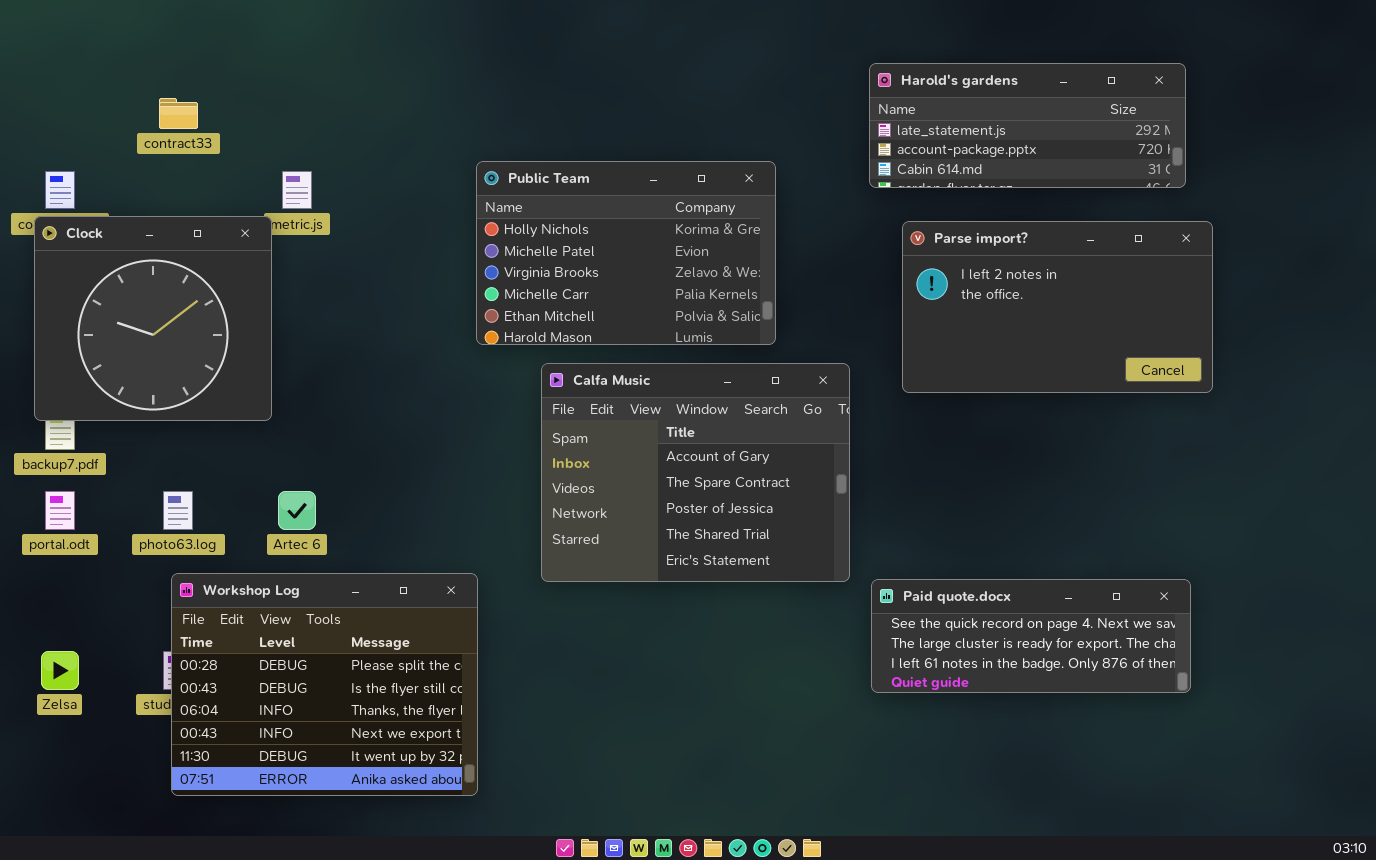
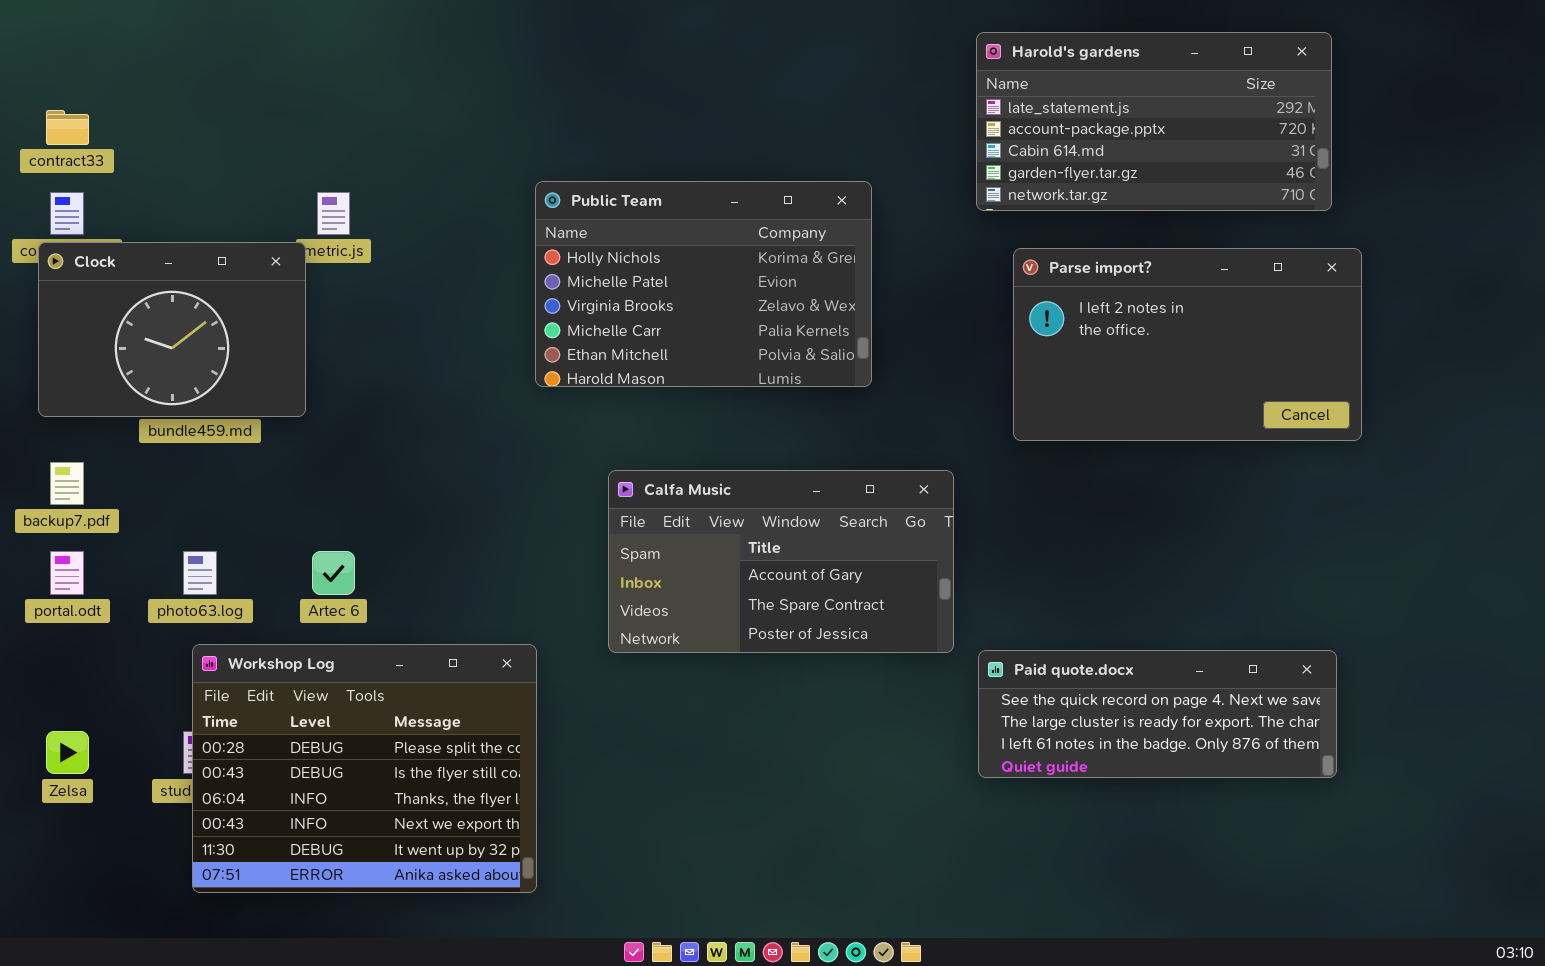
Harold's gardens: [869,63,1186,188] -> [976,32,1332,211], resized
contract33: [159,98,198,129] -> [46,110,89,145], moved
Clock: [34,216,272,421] -> [38,242,306,417], resized
Calfa Music: [541,363,850,582] -> [608,470,954,653], resized

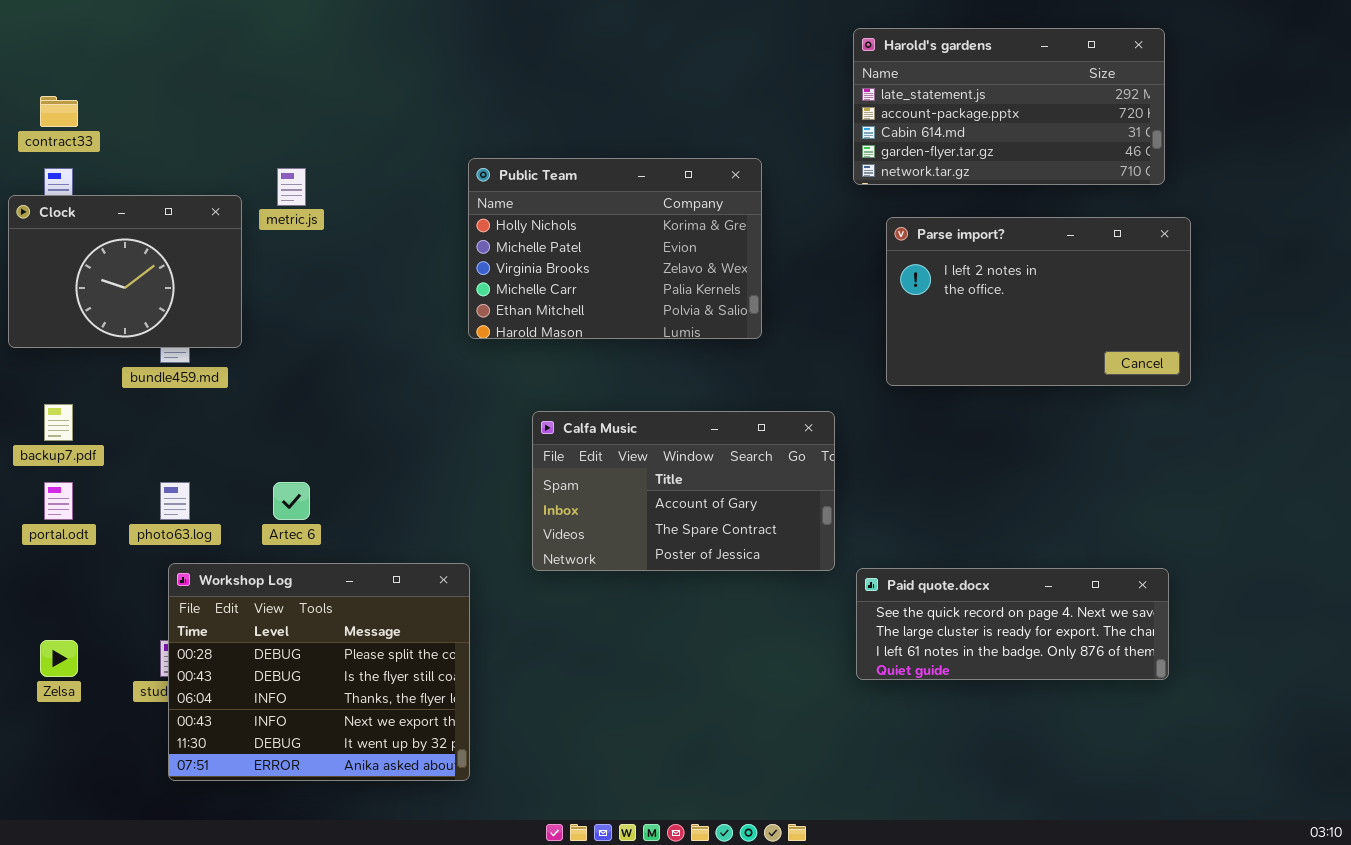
Clock: [38,242,306,417] -> [8,195,242,348], moved

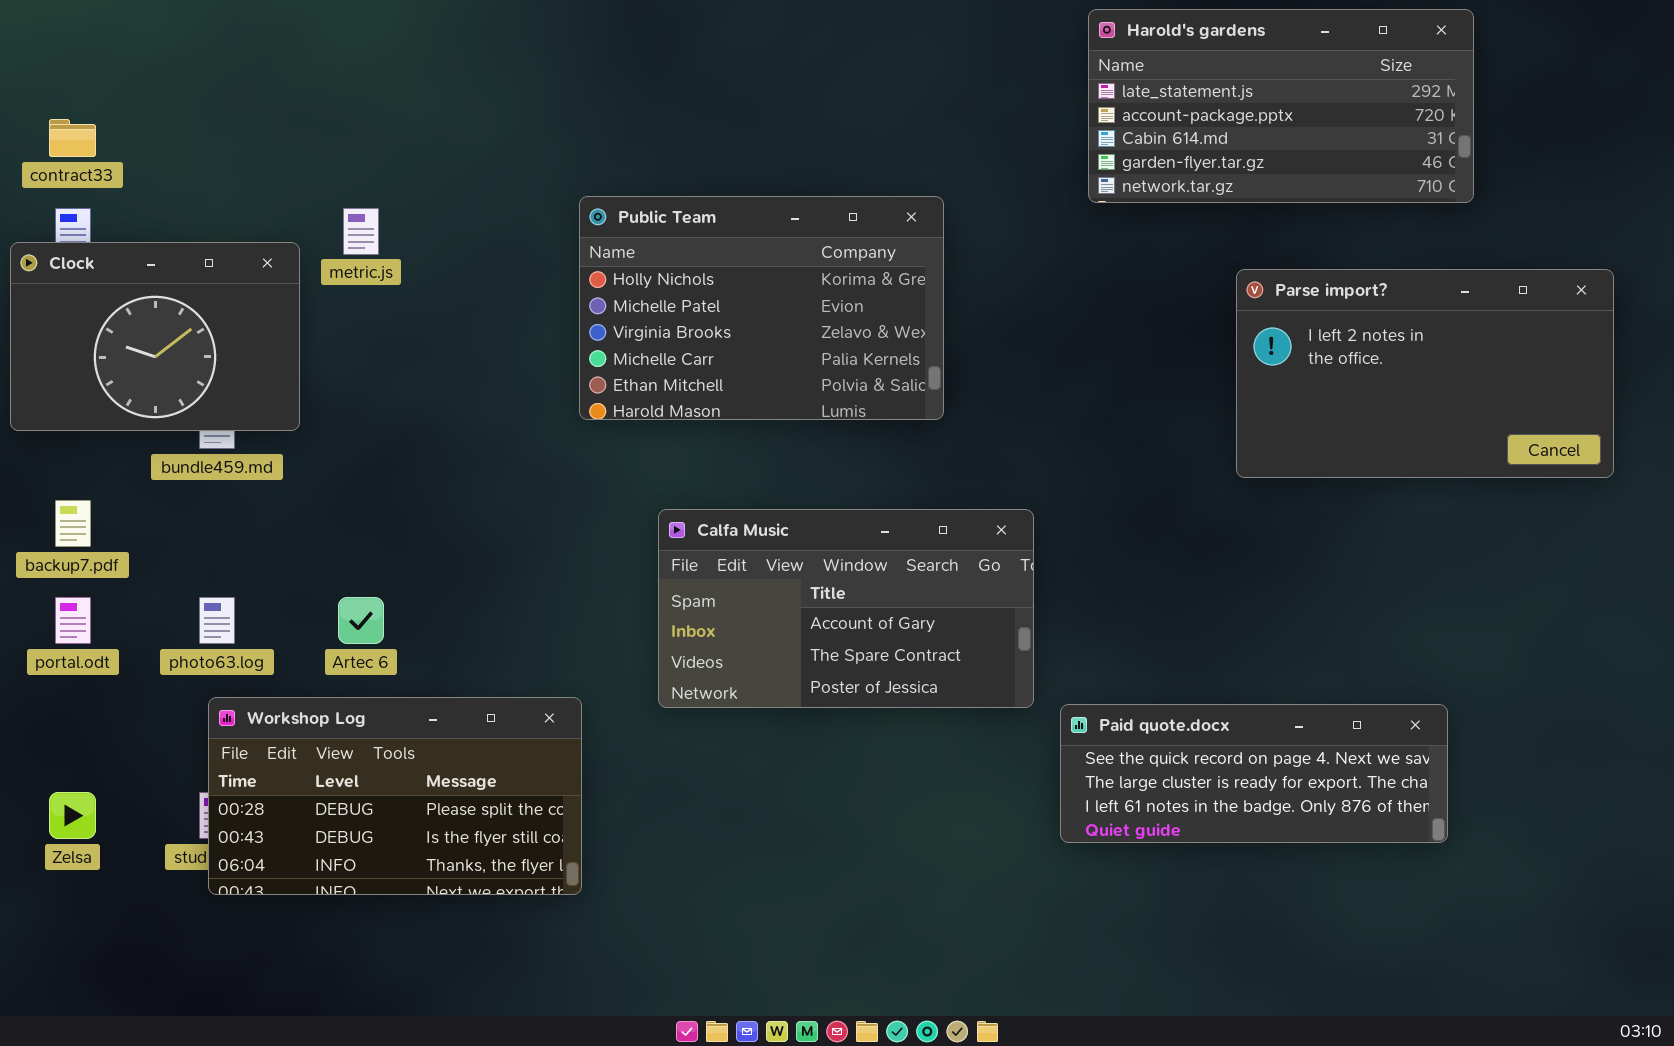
Harold's gardens: [853,28,1165,185] -> [1088,9,1474,203], moved
Parse import?: [886,217,1191,386] -> [1236,269,1614,478], moved
Workshop Log: [168,563,470,781] -> [208,697,582,895], resized

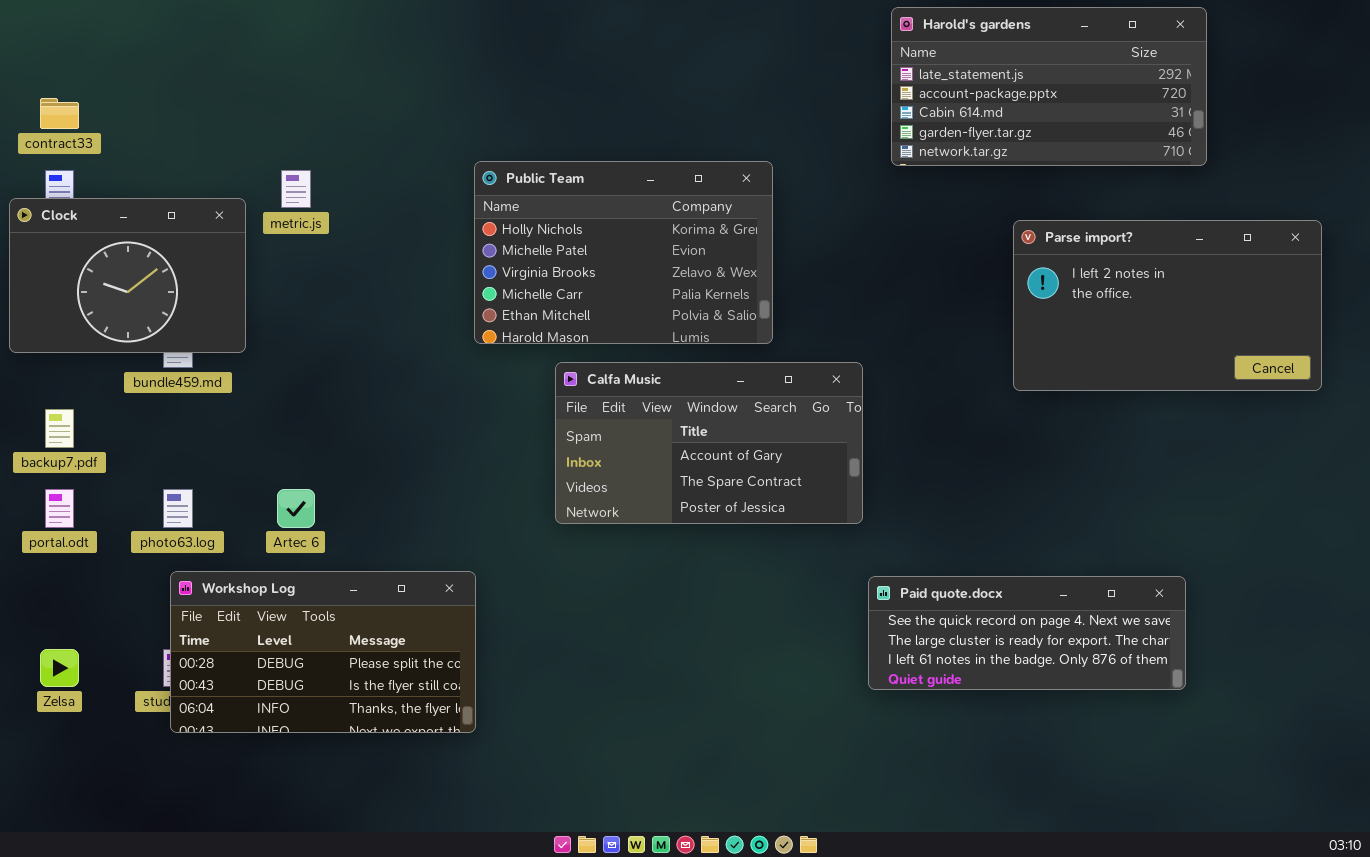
Calfa Music: [658,509,1034,708] -> [555,362,863,524], moved

